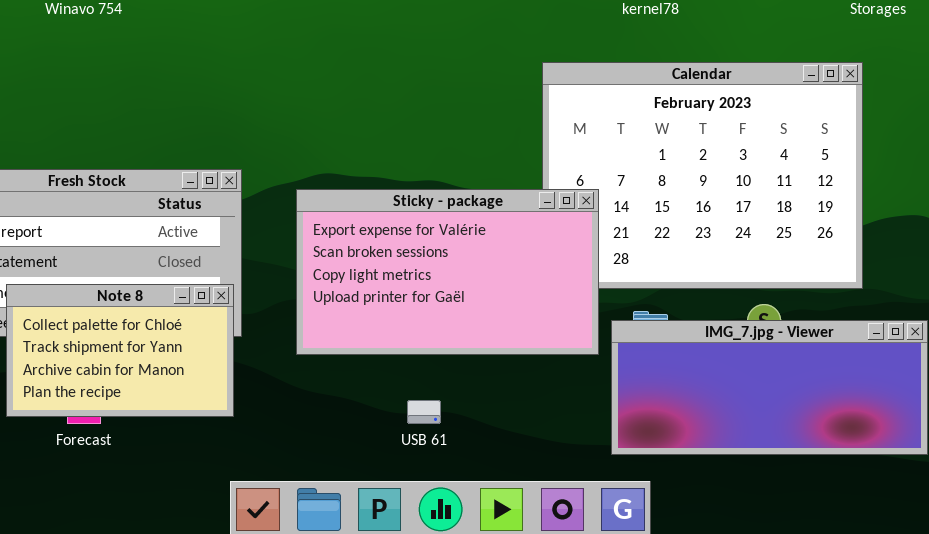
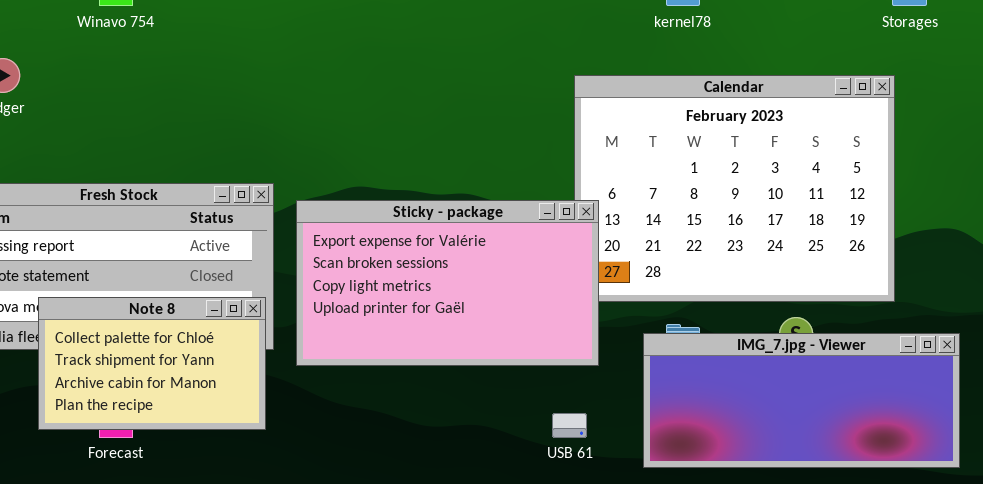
Sticky - package: [296,189,599,355] -> [296,200,599,366], moved
USB 61: [407,400,441,424] -> [552,413,587,438], moved

